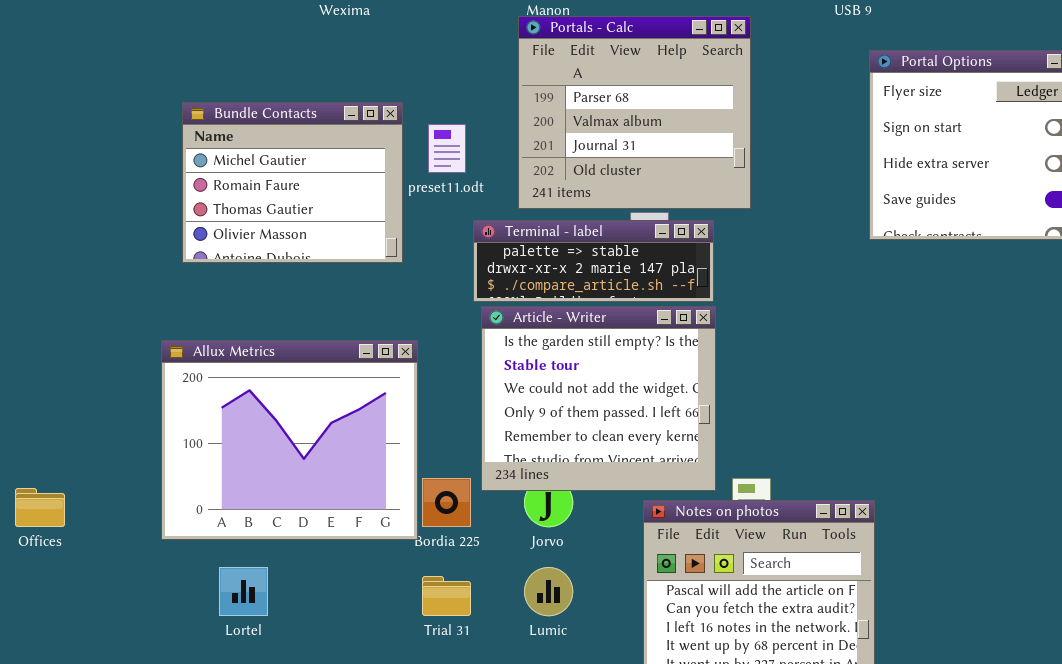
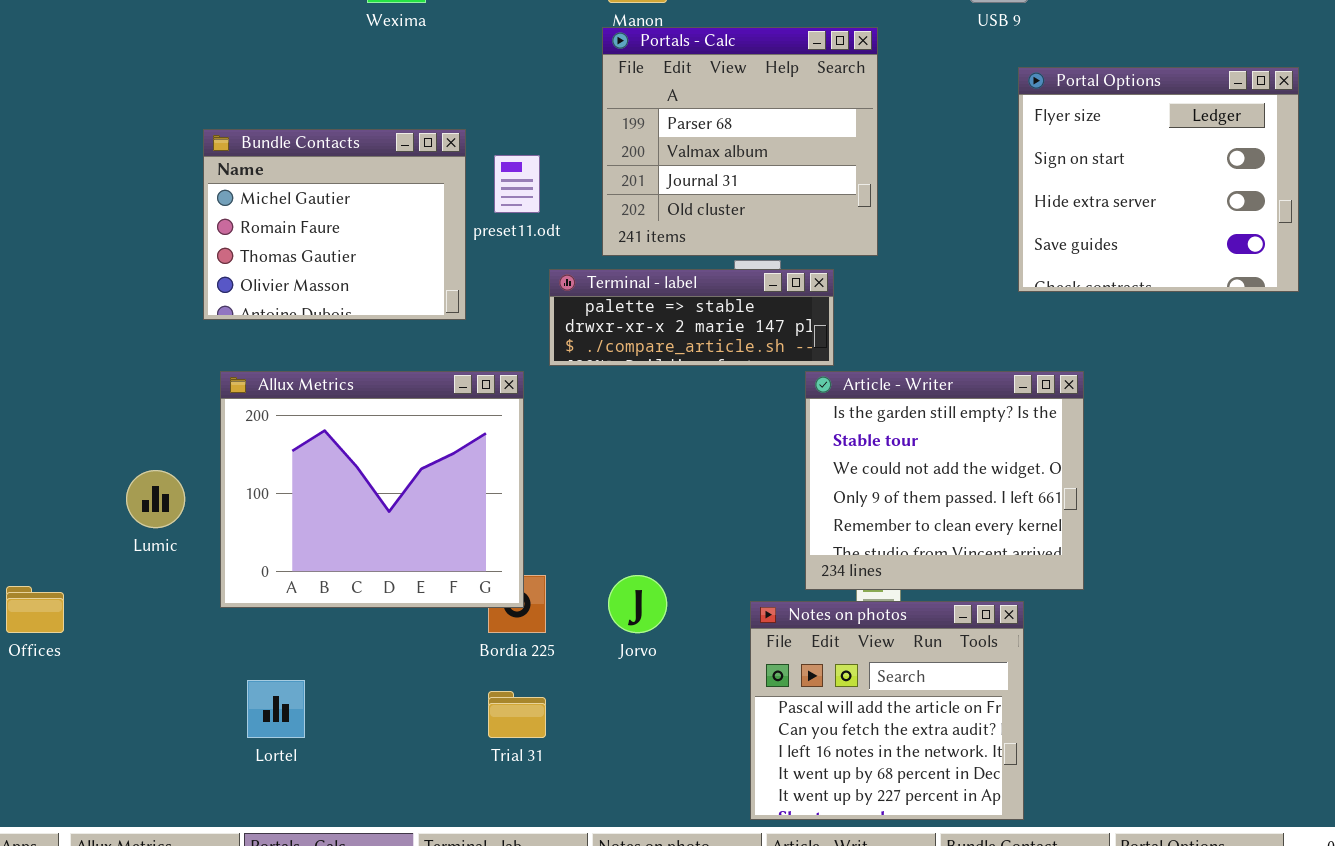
Article - Writer: [481,306,716,491] -> [805,371,1084,590], moved
Allux Metrics: [161,340,418,540] -> [220,371,524,608], moved
Lumic: [524,567,573,616] -> [126,470,185,528], moved

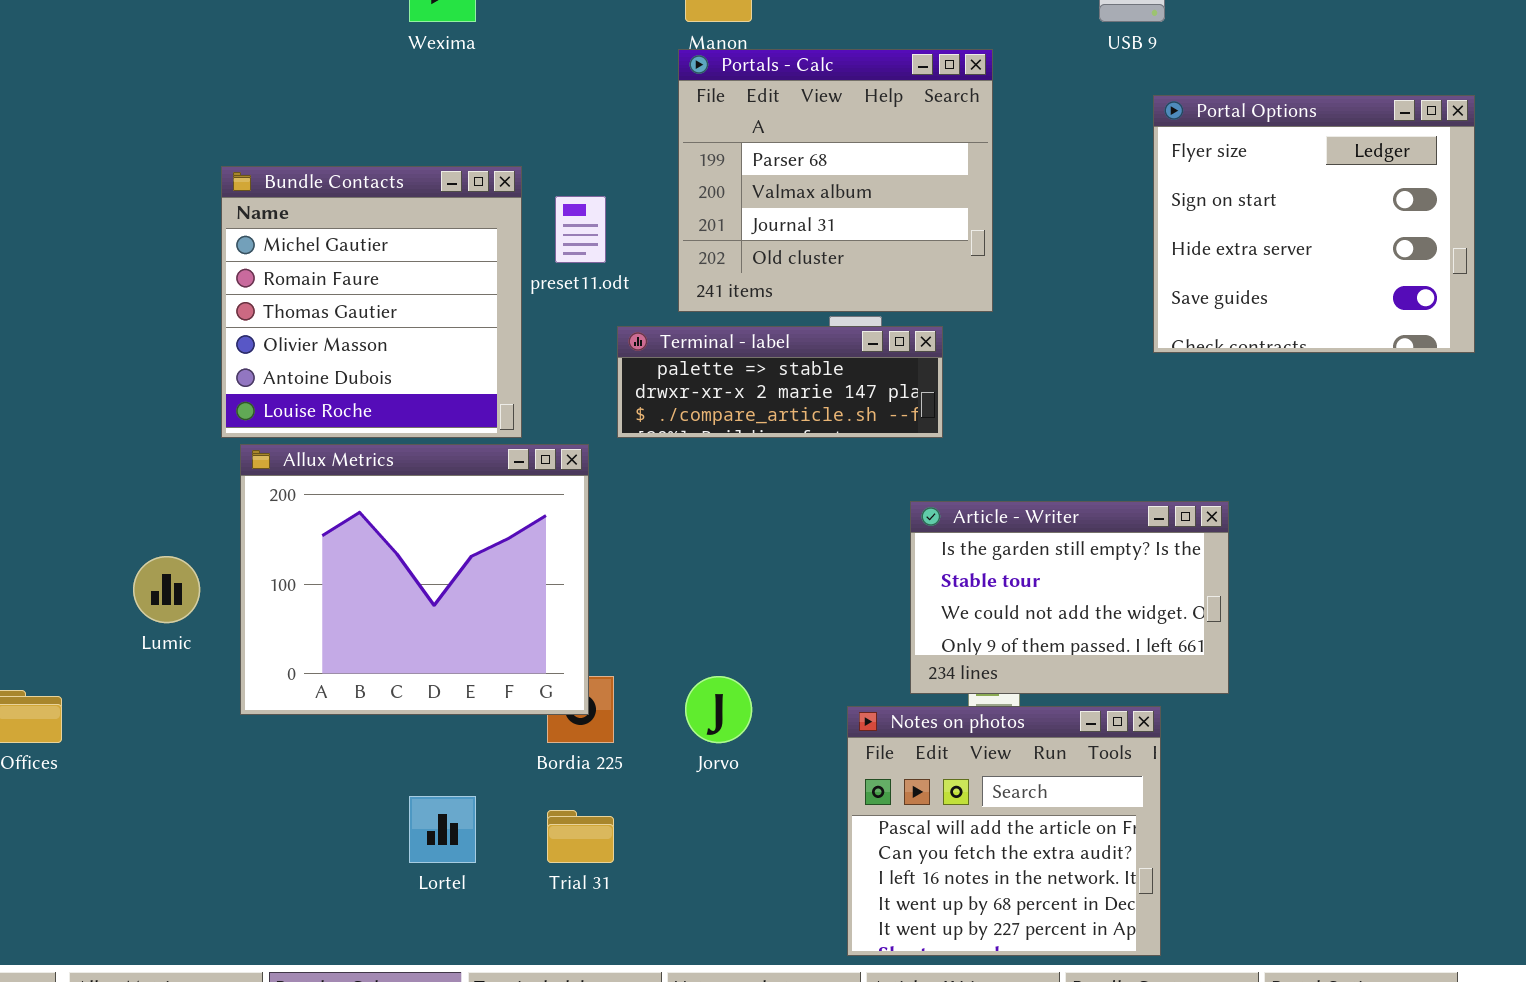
Bundle Contacts: [203,129,466,320] -> [221,166,522,438], resized
Article - Writer: [805,371,1084,590] -> [910,501,1229,694], resized
Lortel: [247,680,305,738] -> [409,796,476,863], moved

